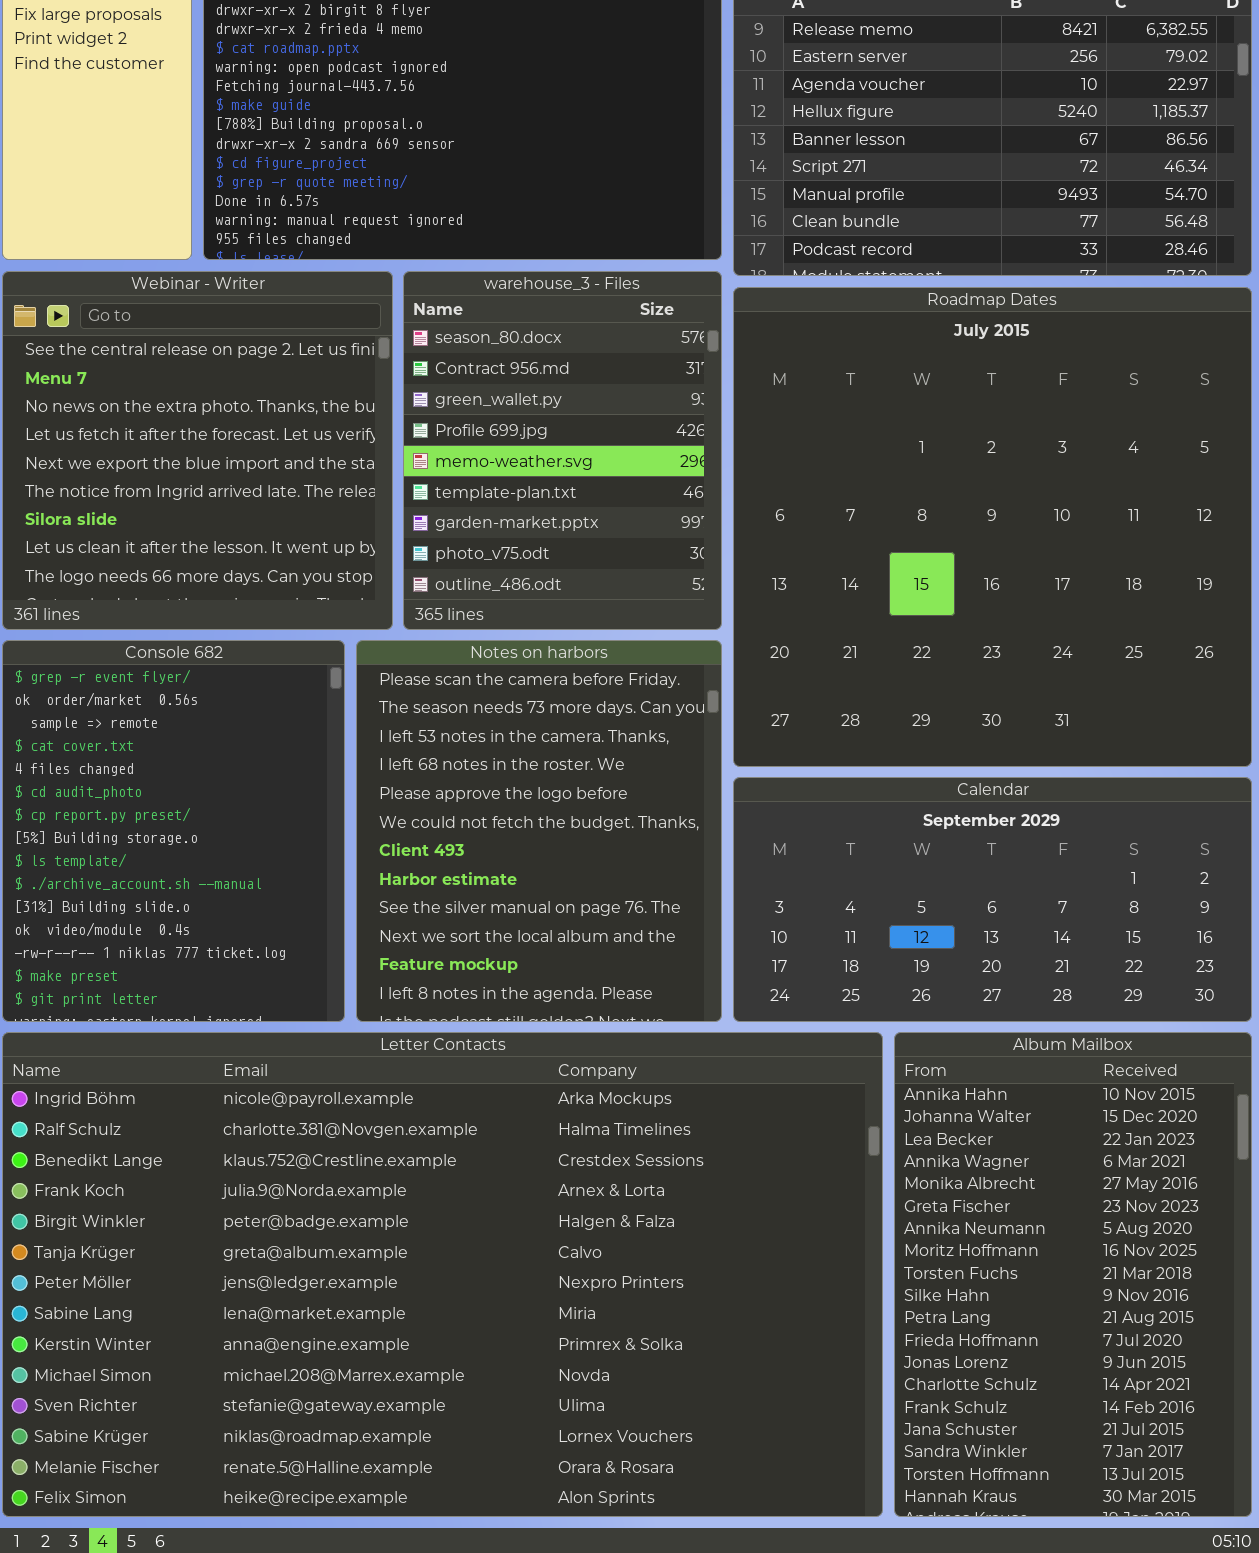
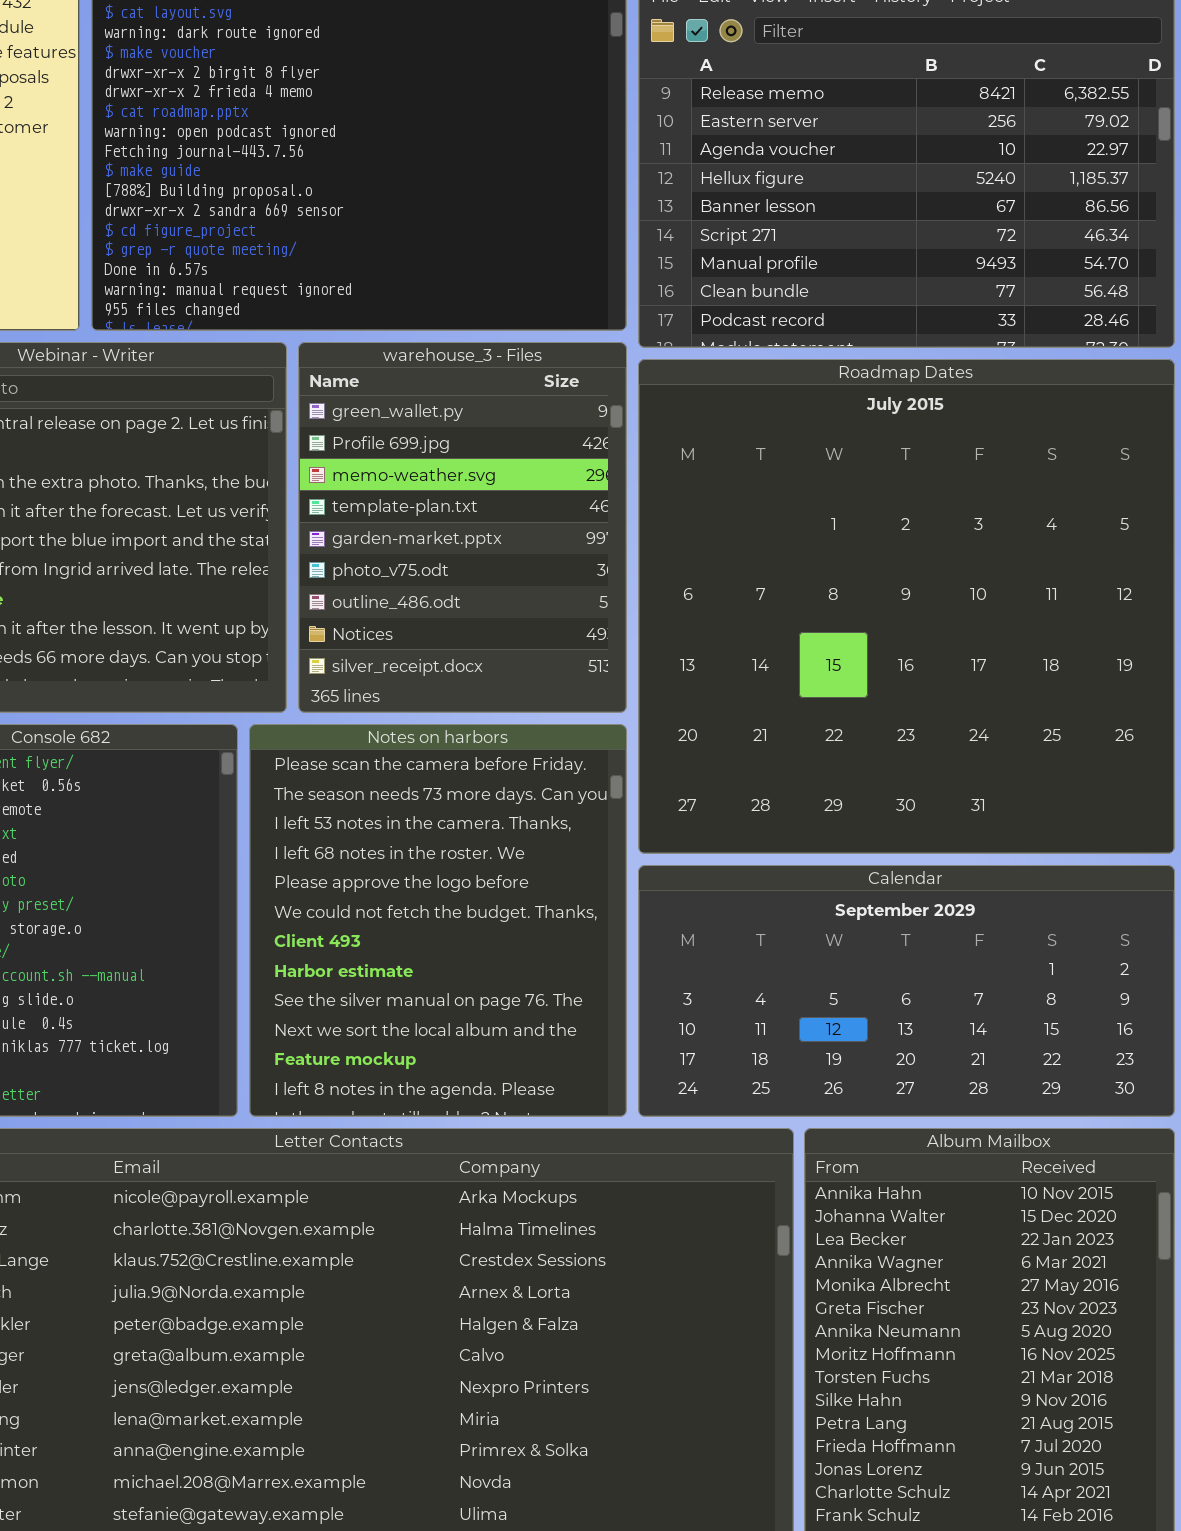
warehouse_3 - Files: [403,271,722,630] -> [298,342,627,713], scrolled down 2 rows

